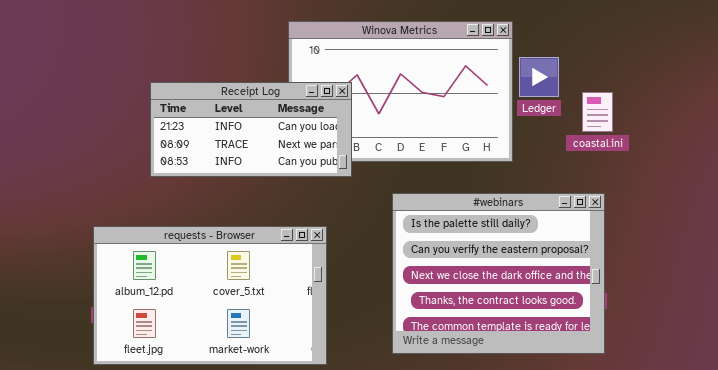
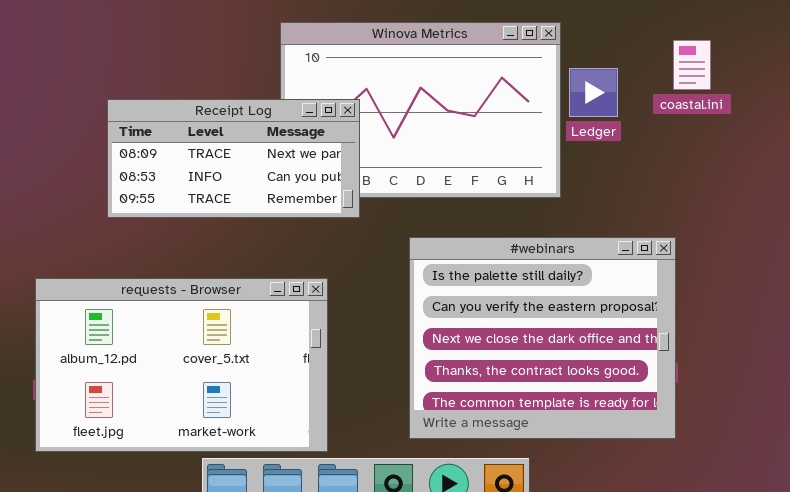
Receipt Log: [150,82,352,177] -> [107,99,360,218], scrolled down 1 row
coastal.ini: [582,92,613,132] -> [673,40,711,90], moved

